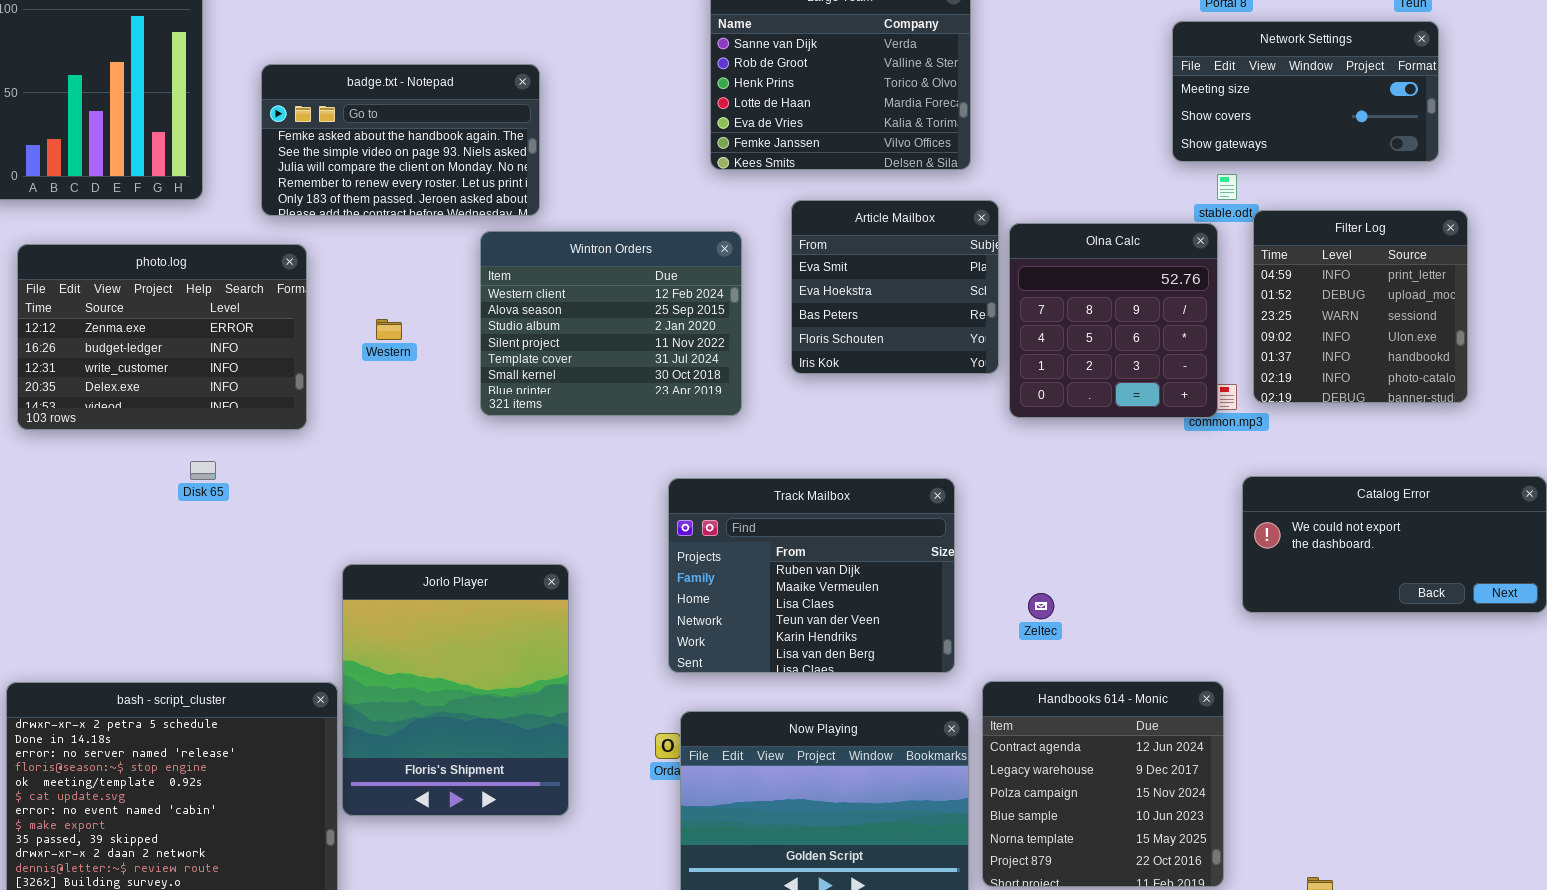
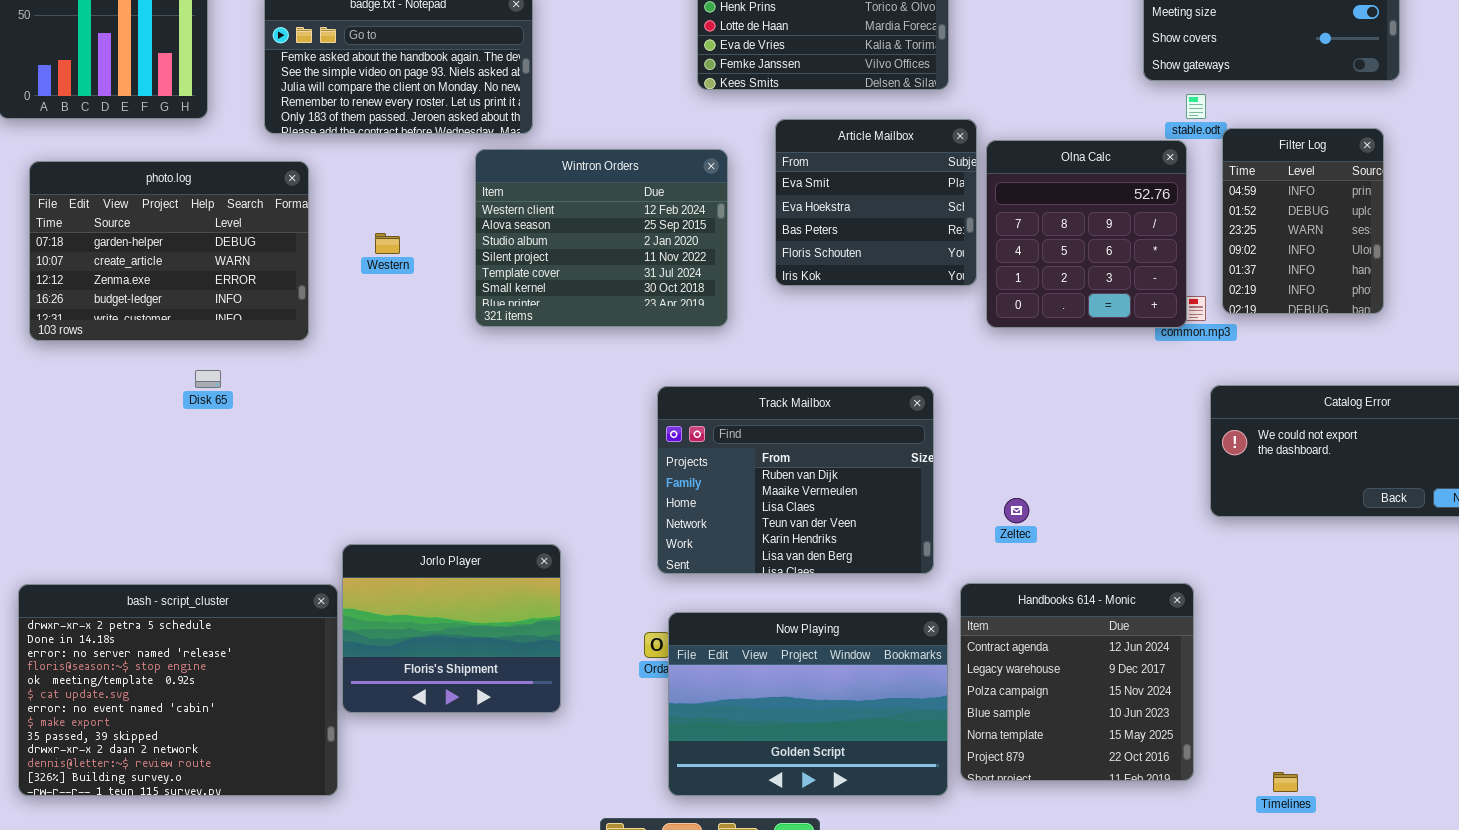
Filter Log: [1253,210,1468,403] -> [1222,128,1384,314], resized
photo.log: [17,244,307,430] -> [29,161,309,341], scrolled up 2 rows
Jorlo Player: [342,564,569,816] -> [342,544,561,713], resized

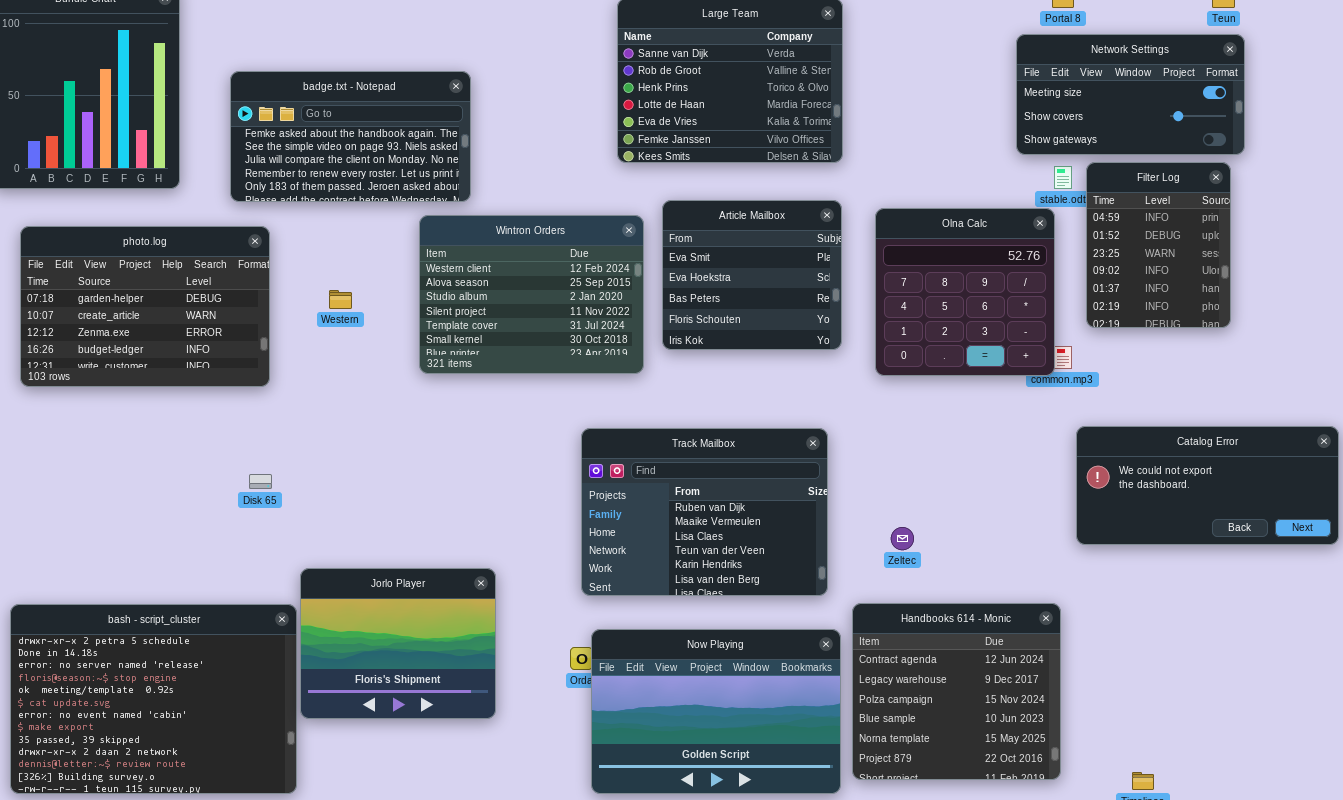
Article Mailbox: [775,119,977,286] -> [662,200,842,350], moved
Filter Log: [1222,128,1384,314] -> [1086,162,1231,328], moved
Disk 65: [195,370,221,388] -> [249,474,272,489], moved

